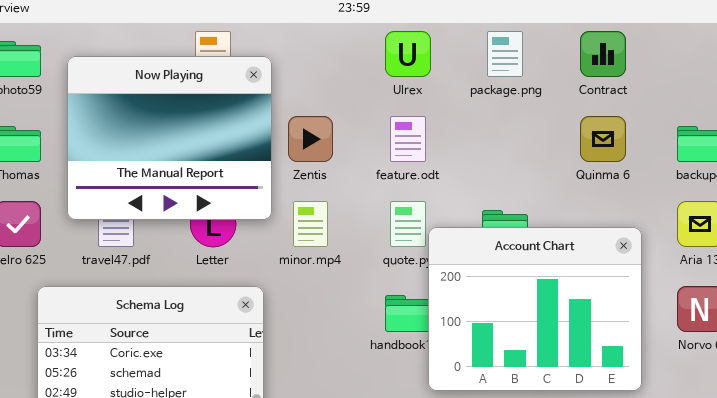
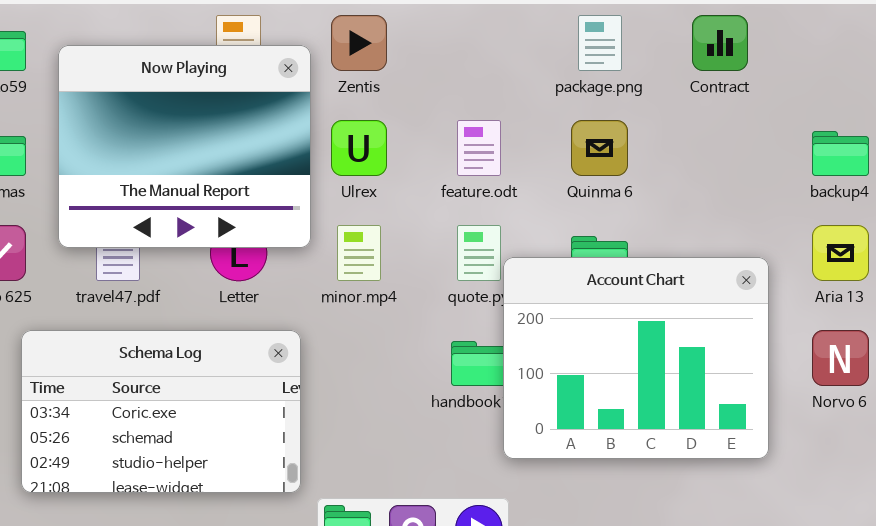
Ulrex: [385,31,431,77] -> [331,120,387,176], moved
Zentis: [288,116,333,162] -> [331,15,387,71], moved
Quinma 6: [580,116,626,162] -> [571,120,628,176], moved

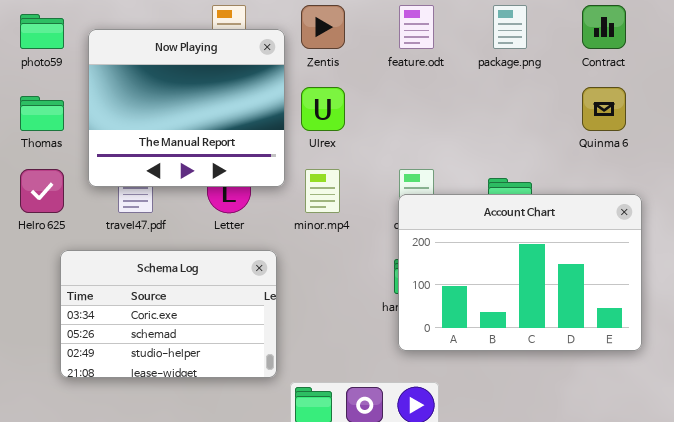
feature.odt: [457,120,501,176] -> [399,5,434,49], moved
Quinma 6: [571,120,628,176] -> [582,87,626,131], moved
Account Chart: [503,257,769,459] -> [398,194,642,351], resized

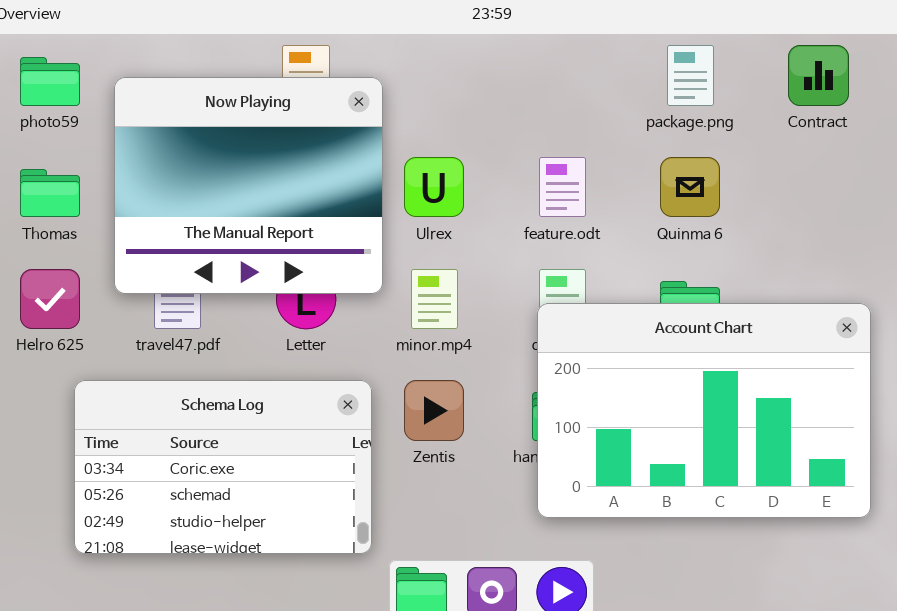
Zentis: [301,5,345,49] -> [404,380,464,441], moved
feature.odt: [399,5,434,49] -> [539,157,586,217], moved
Quinma 6: [582,87,626,131] -> [660,157,720,217], moved

